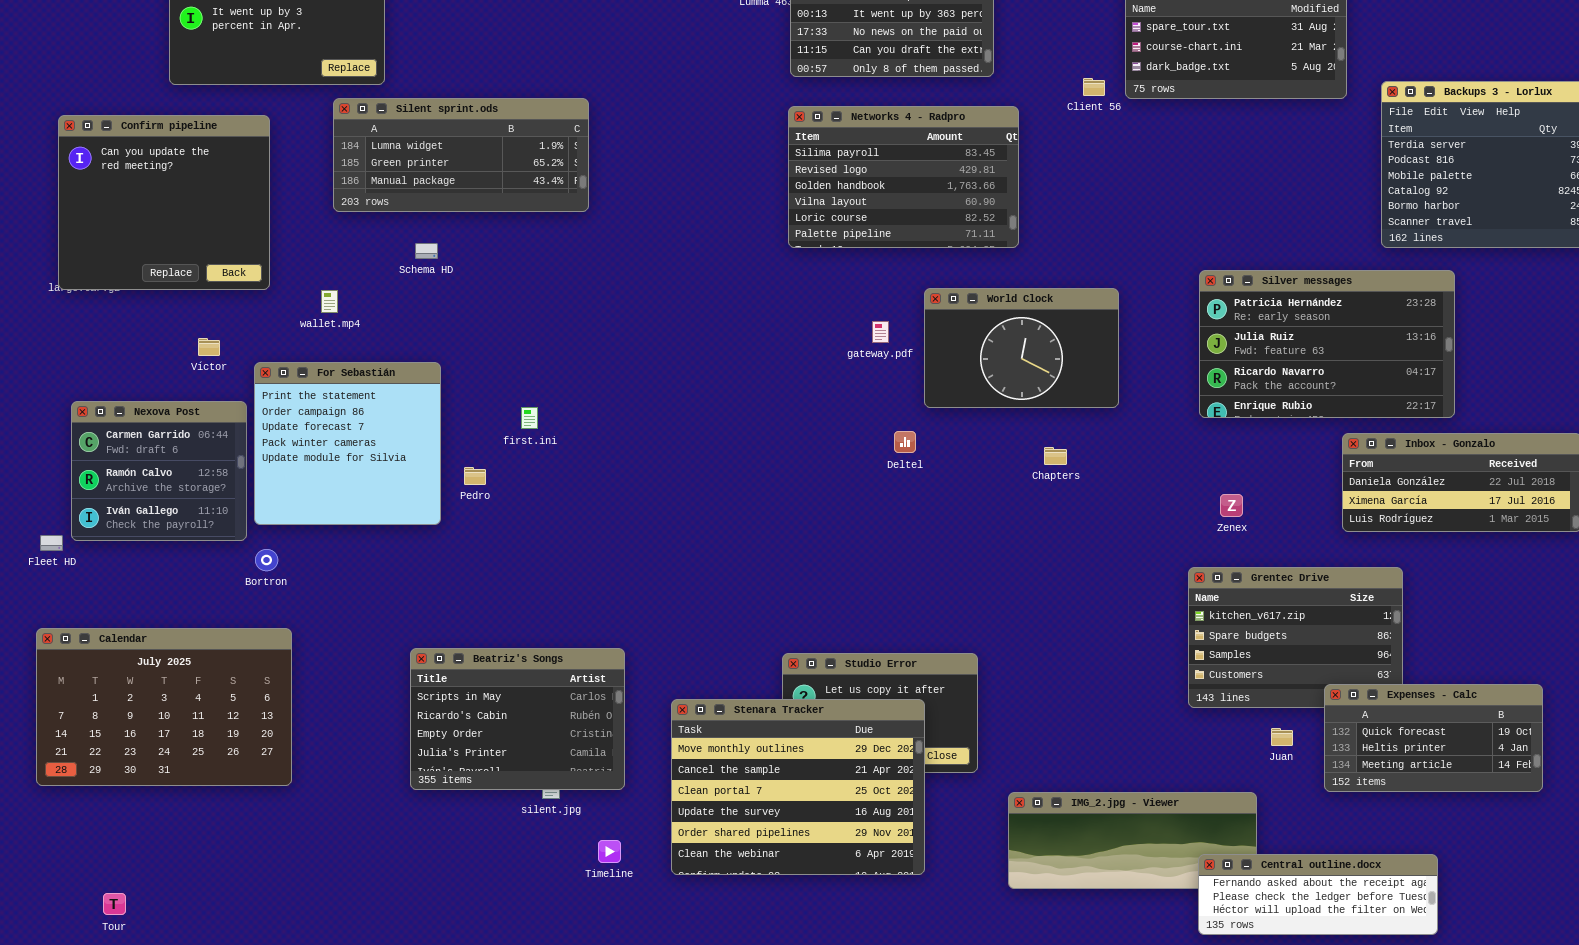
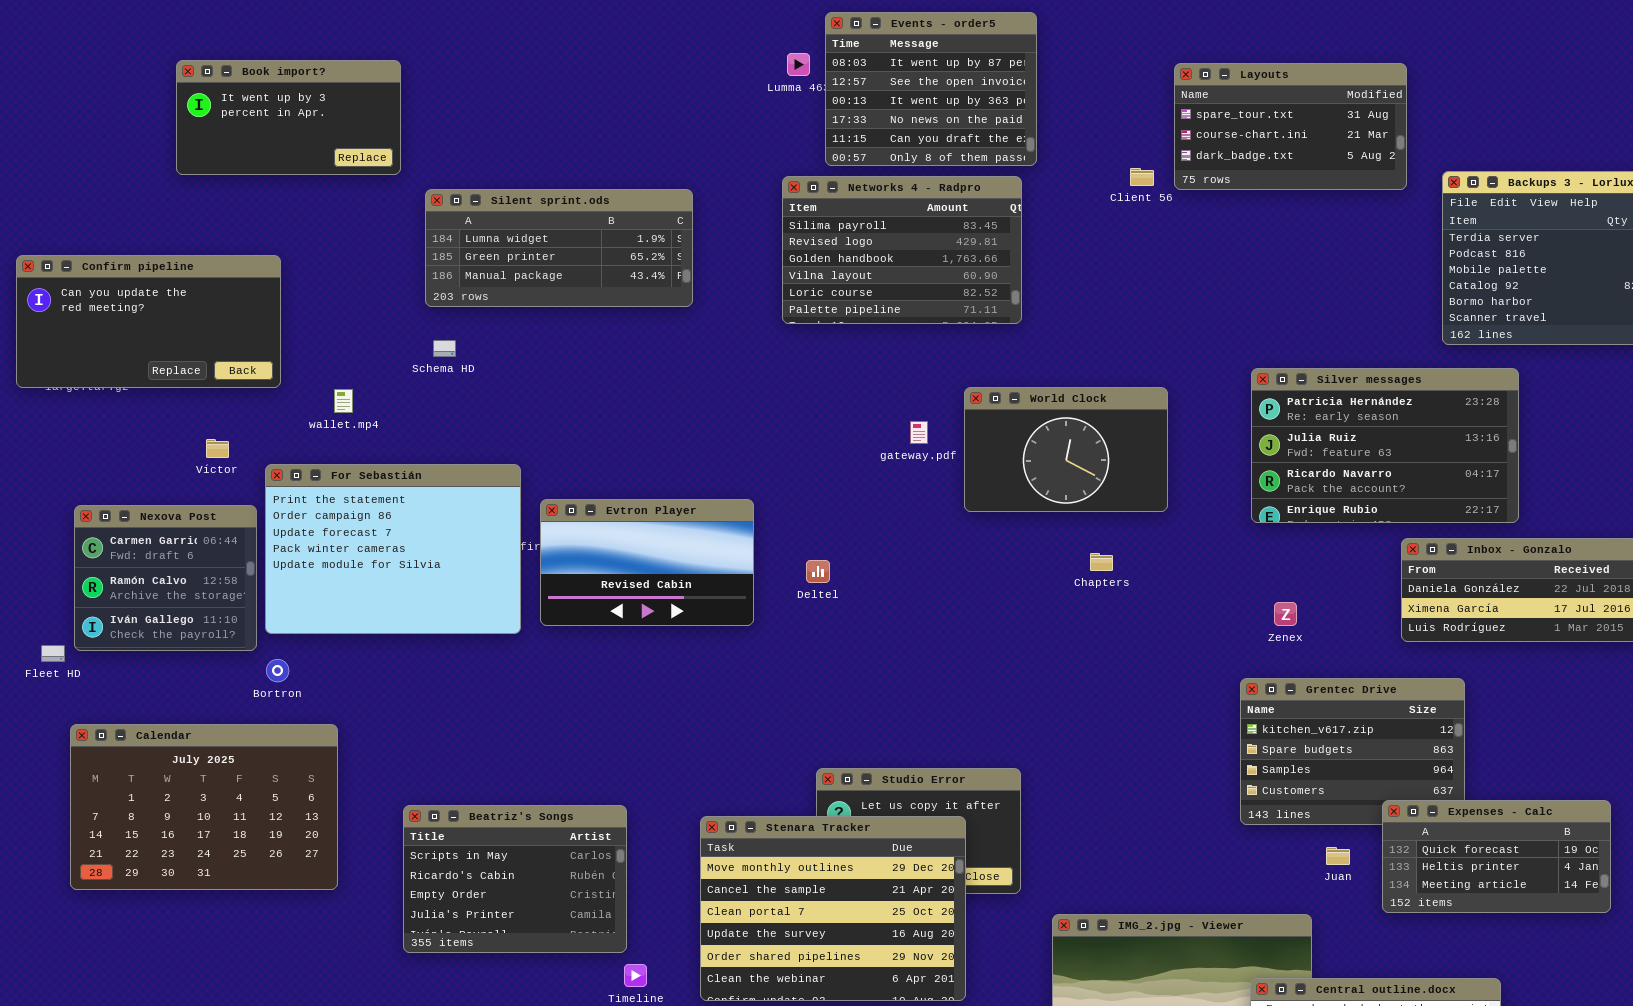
Silent sprint.ods: [333,98,589,212] -> [425,189,693,307], moved
Networks 4 - Radpro: [788,106,1019,248] -> [782,176,1022,324], moved
Confirm pipeline: [58,115,270,290] -> [16,255,281,388], resized
For Sebastián: [254,362,441,525] -> [265,464,521,634], resized
Evtron Player: none -> [540,499,754,626], opened
Deltel: [894,431,916,453] -> [806,560,830,583], moved
Calendar: [36,628,292,786] -> [70,724,338,890], moved
Beatriz's Songs: [410,648,625,790] -> [403,805,627,953], moved

